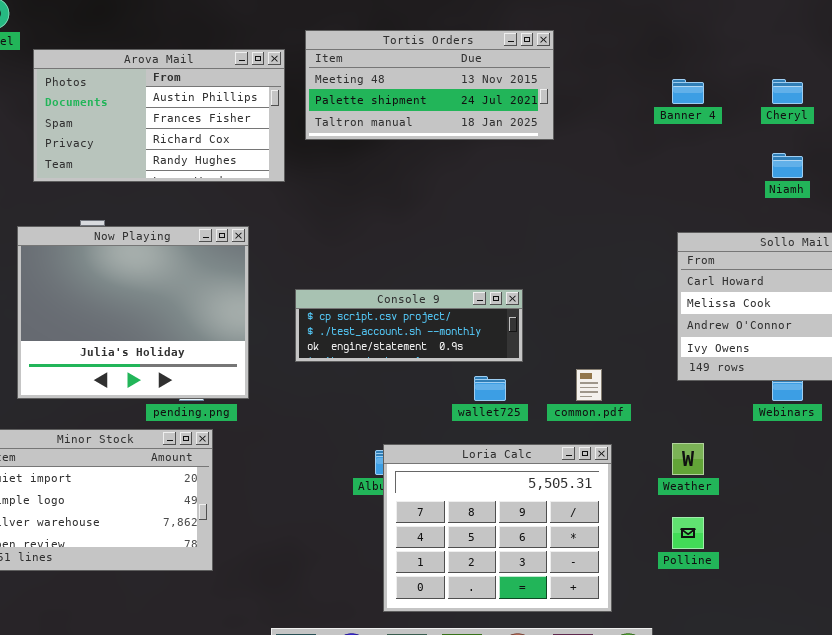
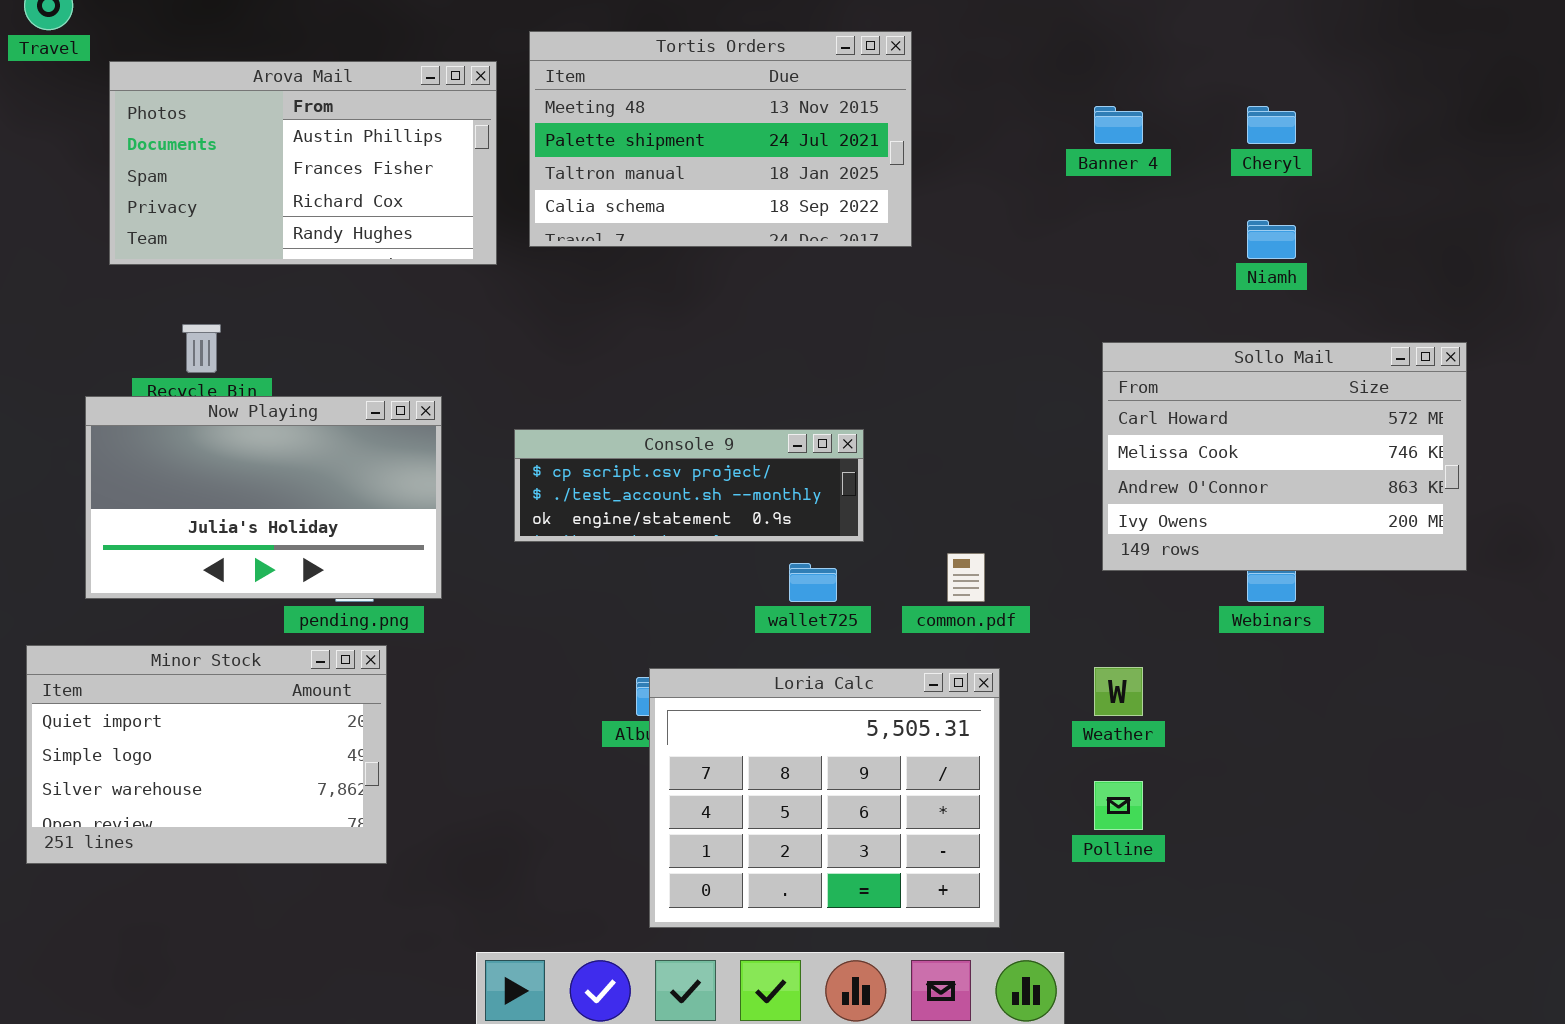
Tortis Orders: [305,30,554,140] -> [529,31,912,247], resized
Now Playing: [17,226,249,399] -> [85,396,442,599], resized

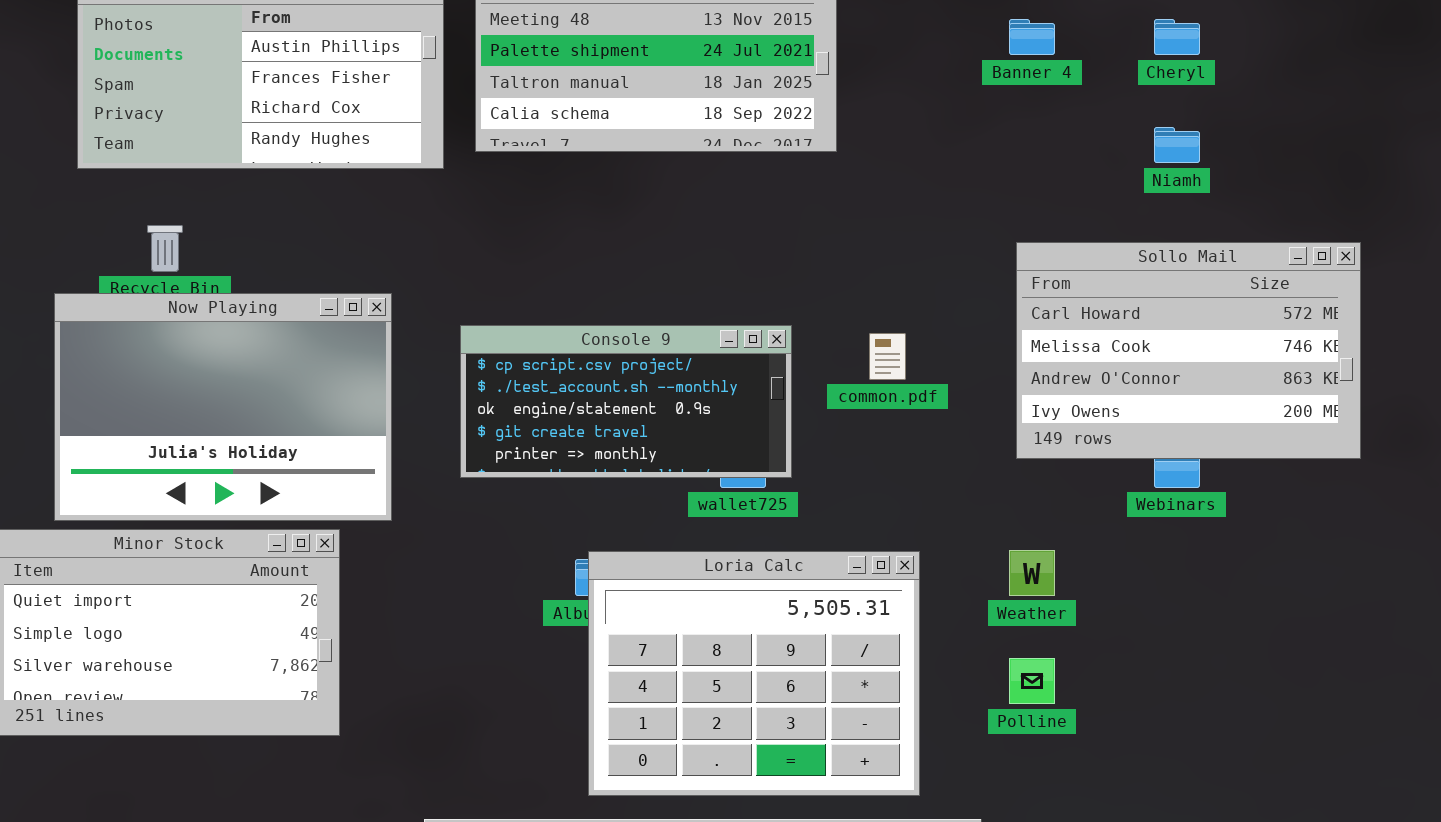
Now Playing: [85,396,442,599] -> [54,293,392,521], resized
Console 9: [514,429,864,542] -> [460,325,792,478], resized
common.pdf: [947,553,985,602] -> [869,333,906,380], moved

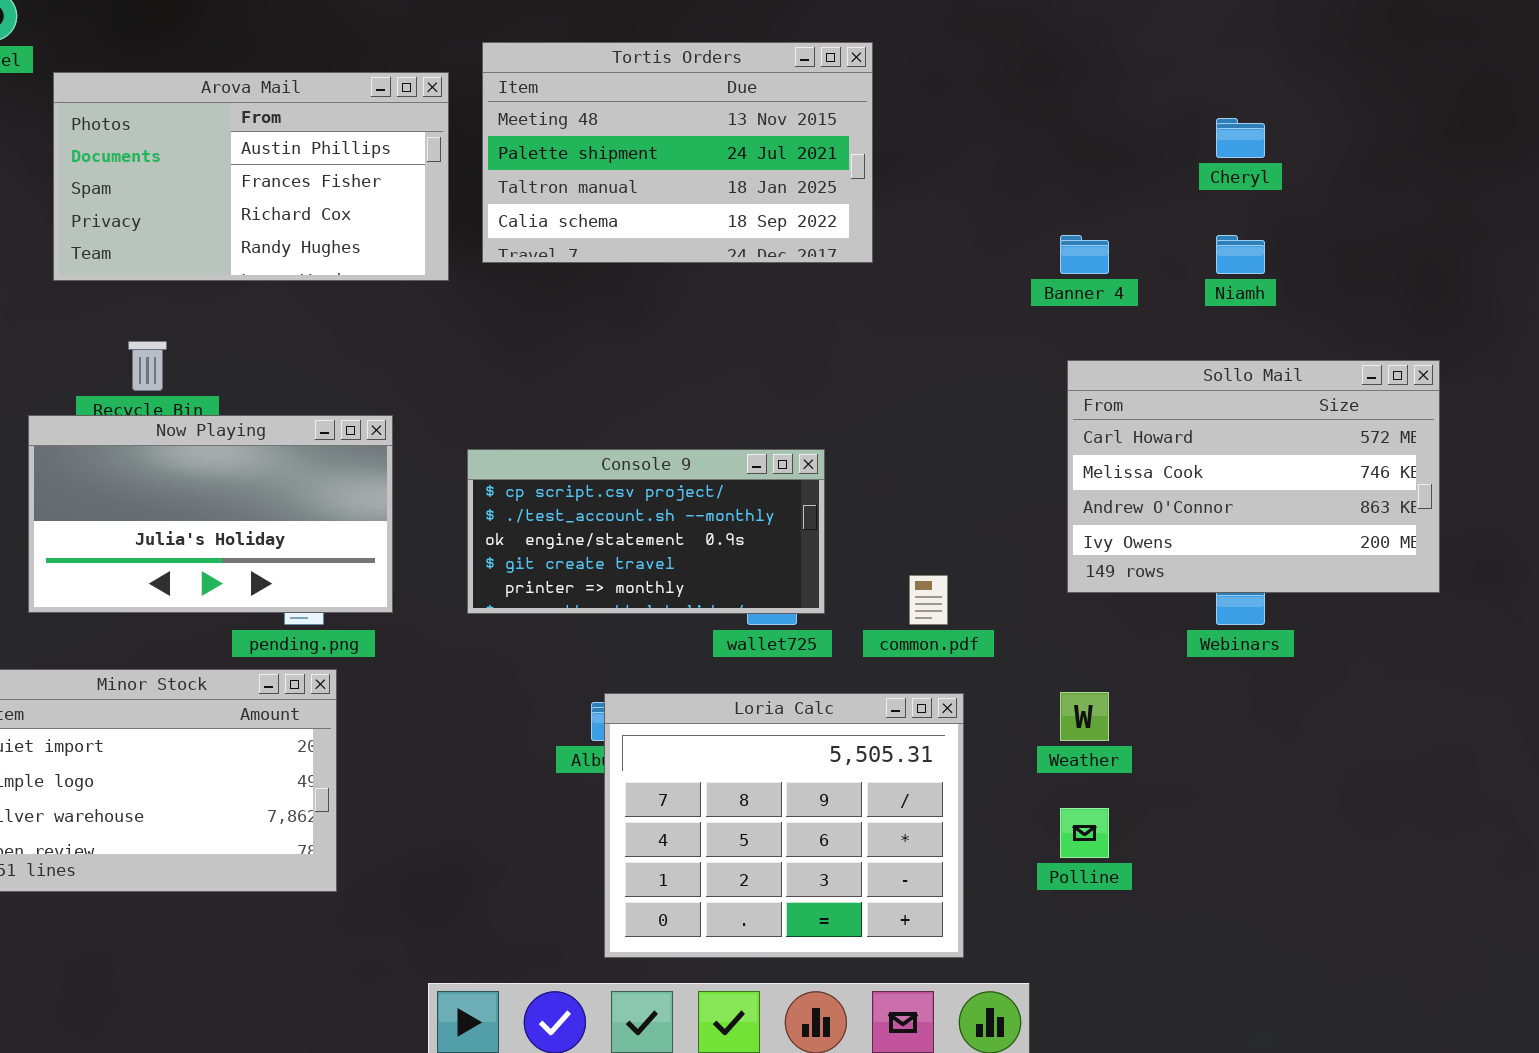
Banner 4: [1009,19,1055,55] -> [1060,235,1109,274], moved
Now Playing: [54,293,392,521] -> [28,415,393,613], resized
common.pdf: [869,333,906,380] -> [909,575,948,625], moved

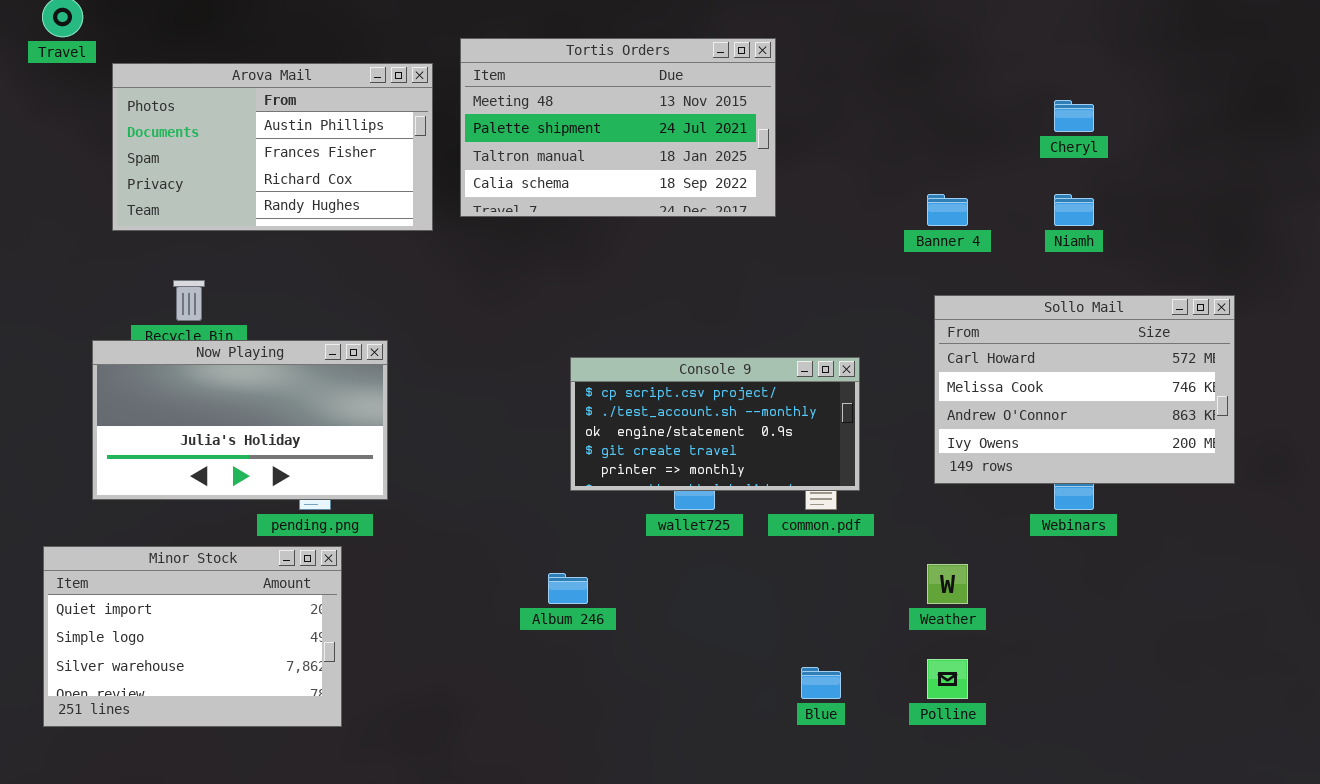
Console 9: [467,449,825,614] -> [570,357,860,491], moved
Loria Calc: [604,693,964,958] -> none, closed

